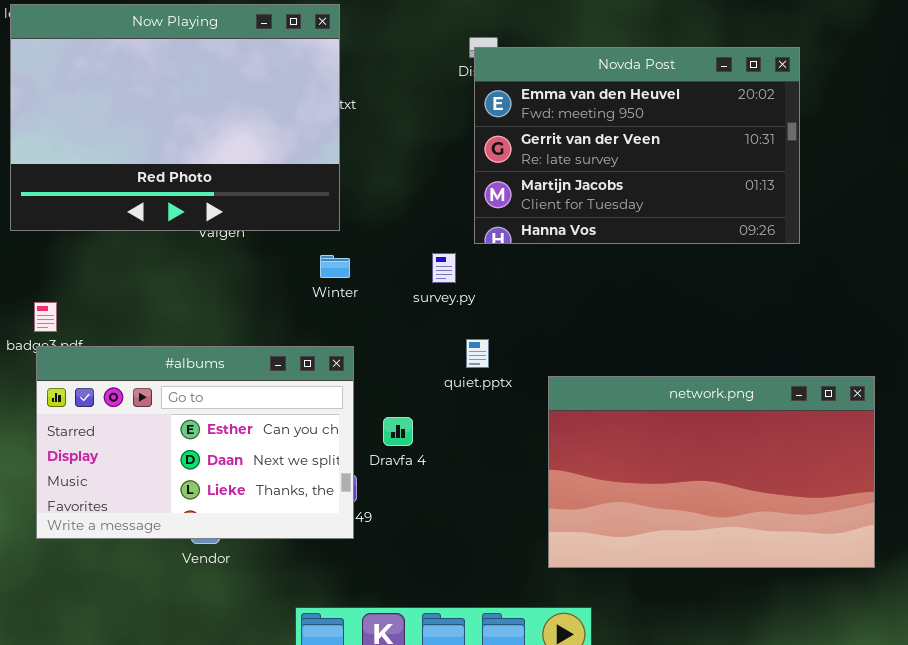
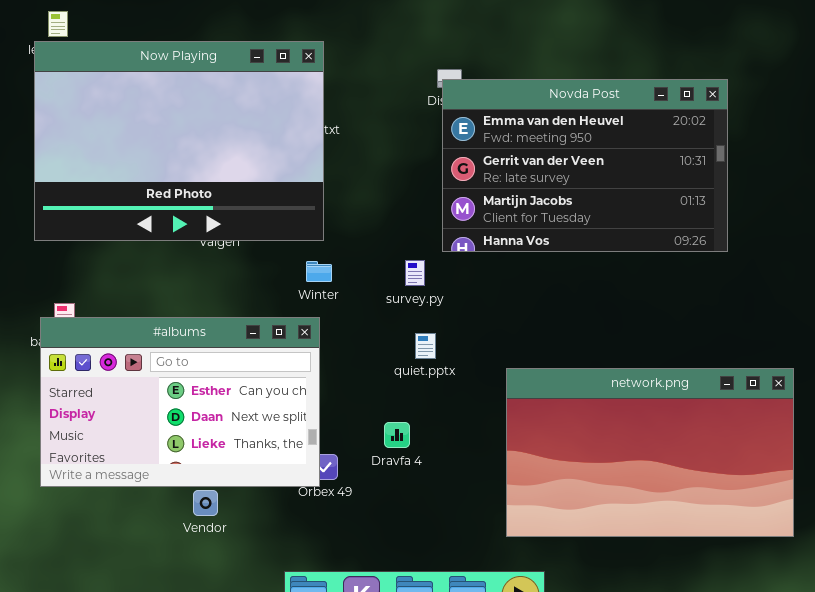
quiet.pptx: [466,339,489,368] -> [415,333,436,359], moved
#albums: [36,346,354,539] -> [40,317,320,487], moved
Dravfa 4: [383,417,413,446] -> [384,422,410,448], moved

